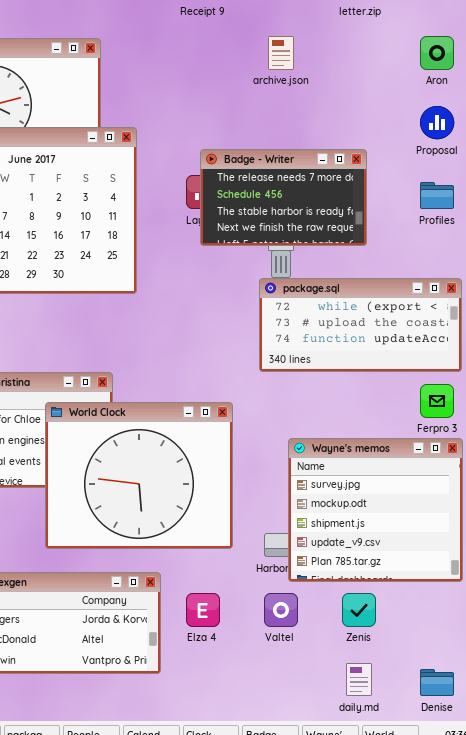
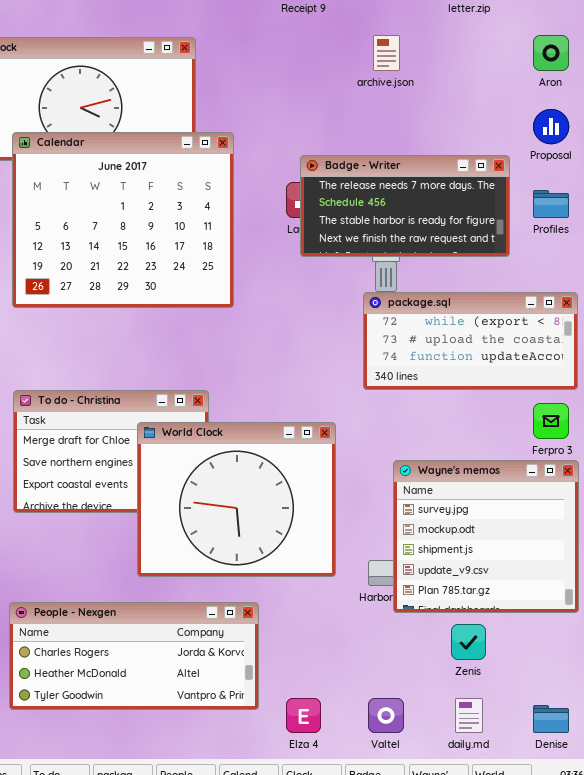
Badge - Writer: [200,149,367,246] -> [300,155,510,257], resized
Elza 4: [186,593,220,627] -> [286,698,321,733], moved
Valtel: [264,593,298,627] -> [368,698,404,733], moved

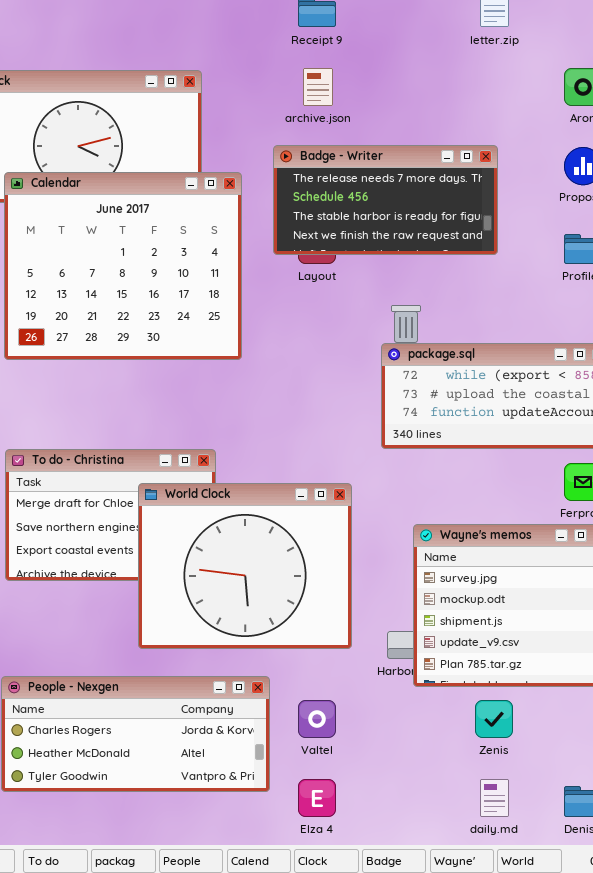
archive.json: [373,35,400,71] -> [303,68,333,106], moved
Badge - Writer: [300,155,510,257] -> [273,145,498,255], moved
Valtel: [368,698,404,733] -> [298,700,336,738], moved

